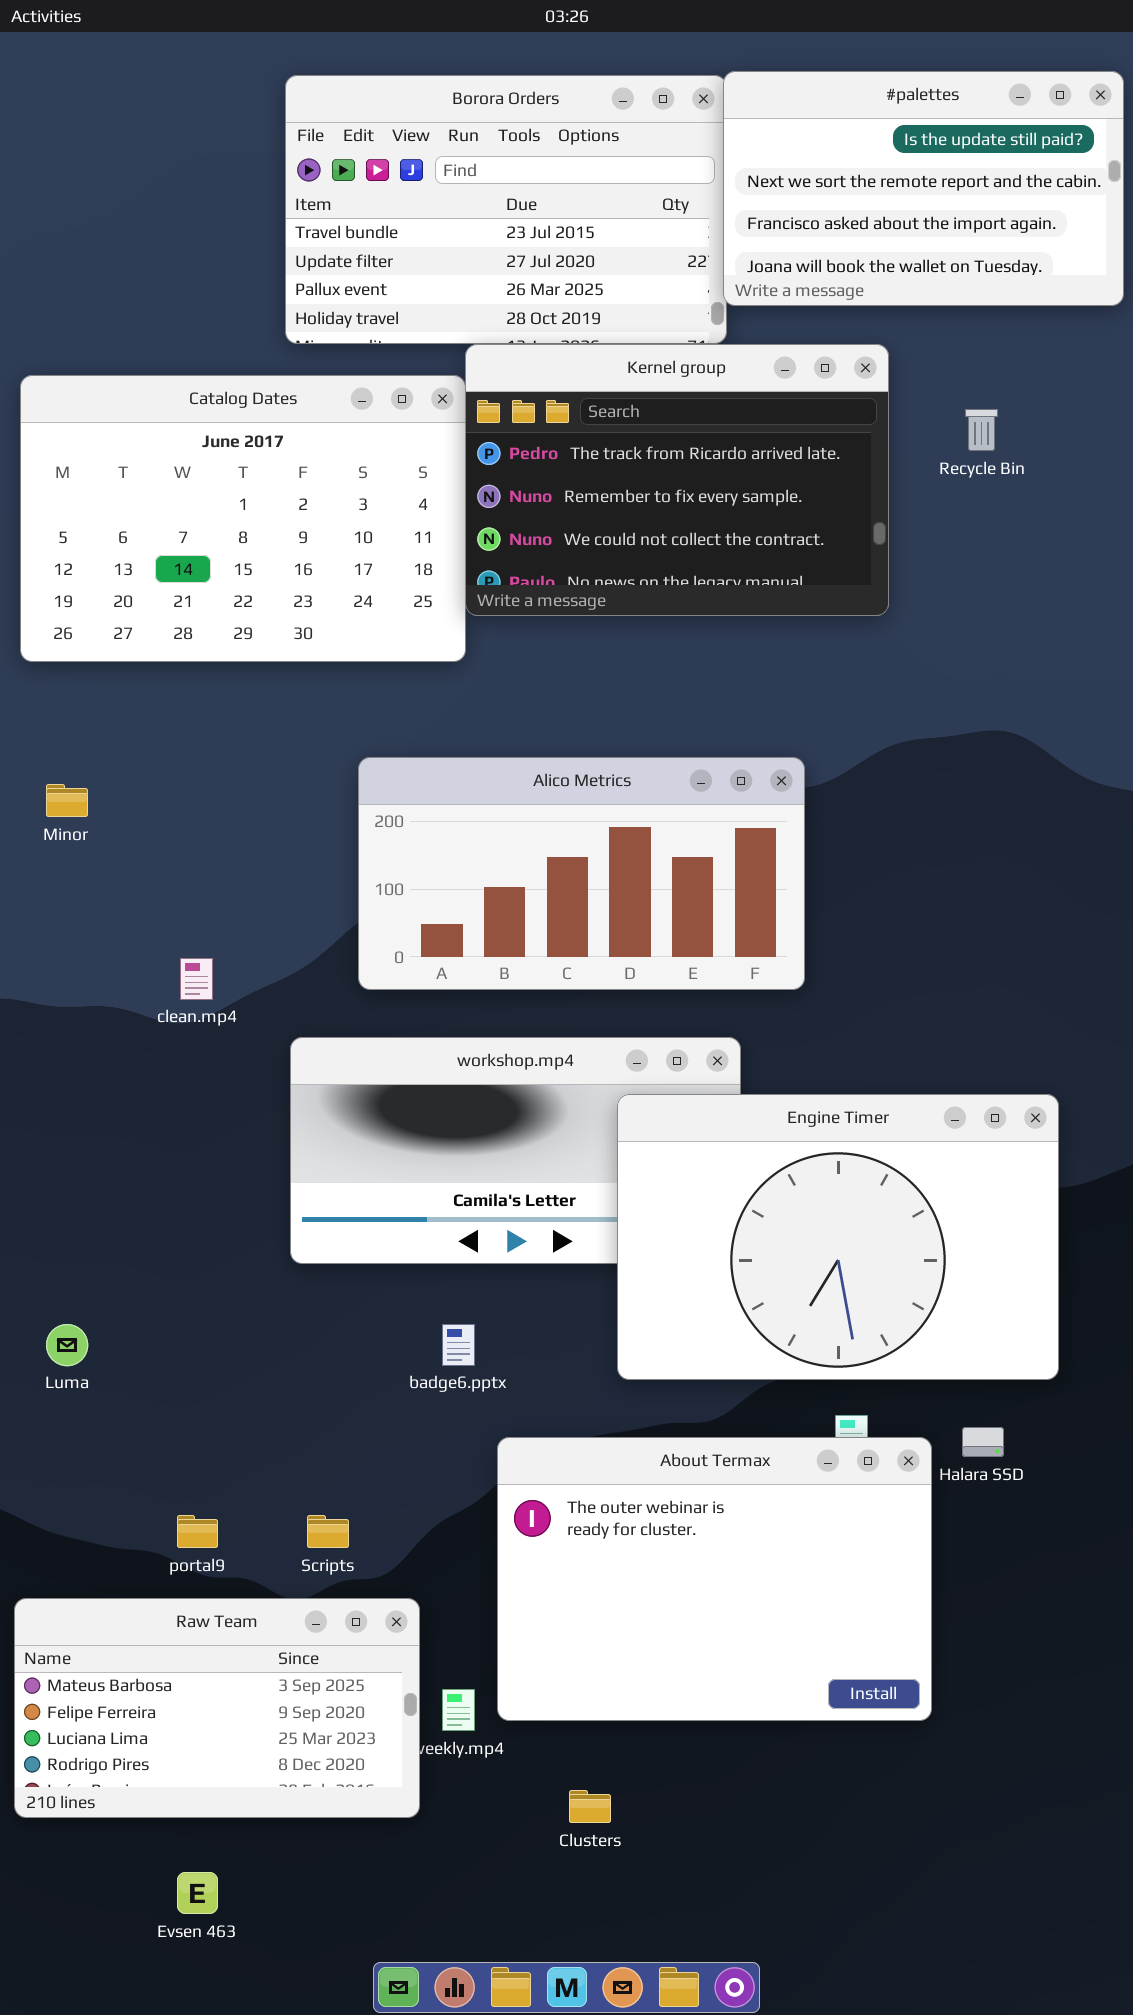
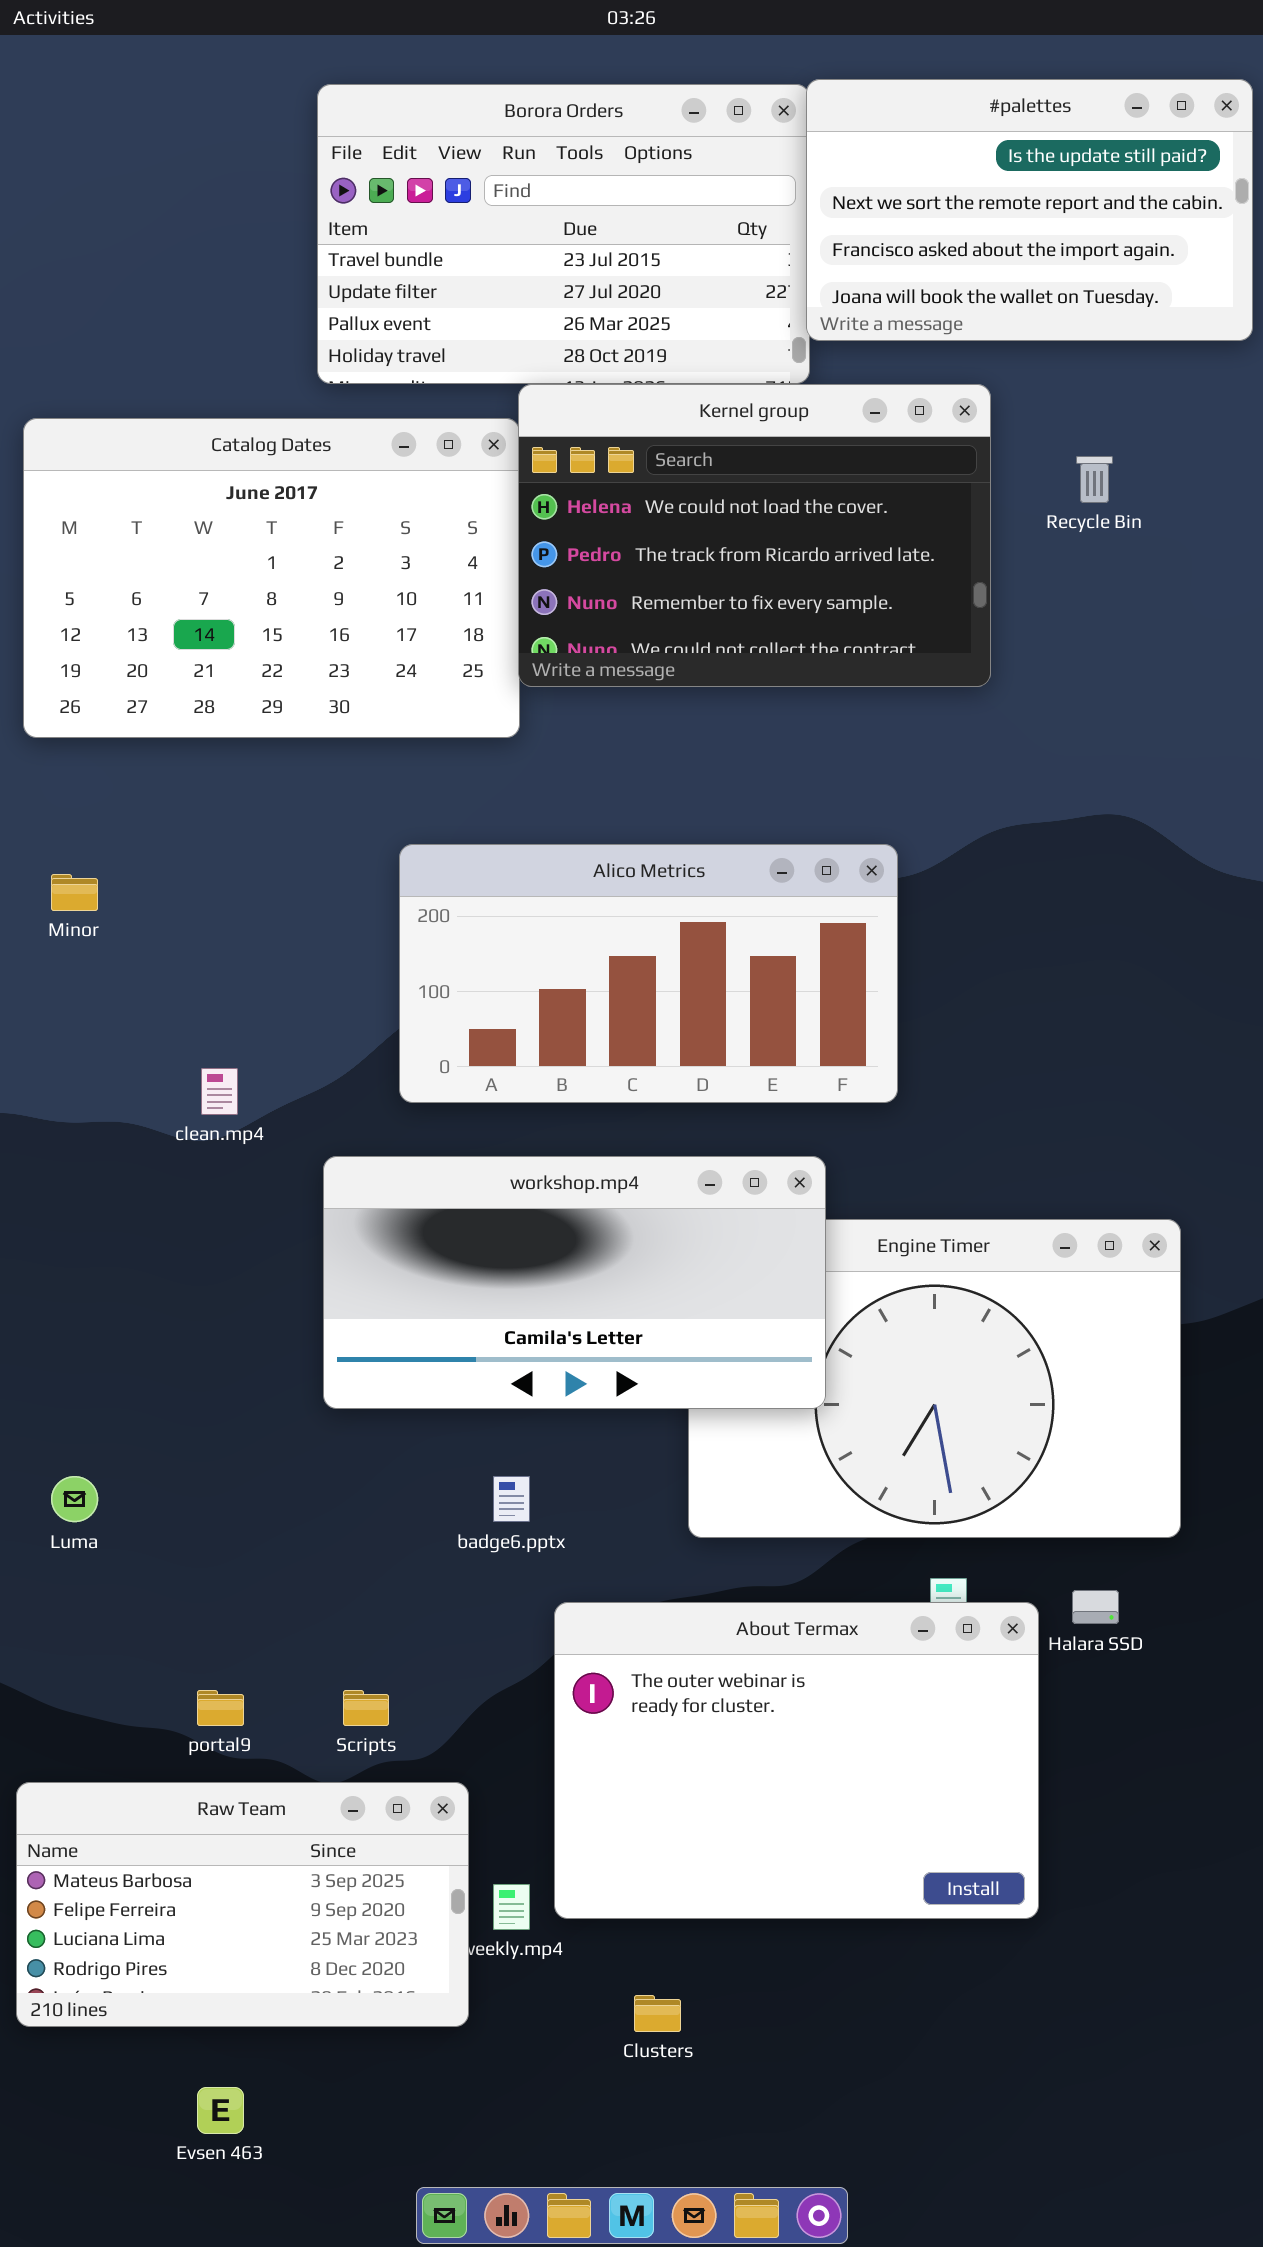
Kernel group: [465,344,889,616] -> [518,384,991,687], scrolled up 1 row
workshop.mp4: [290,1037,741,1264] -> [323,1156,826,1409], raised

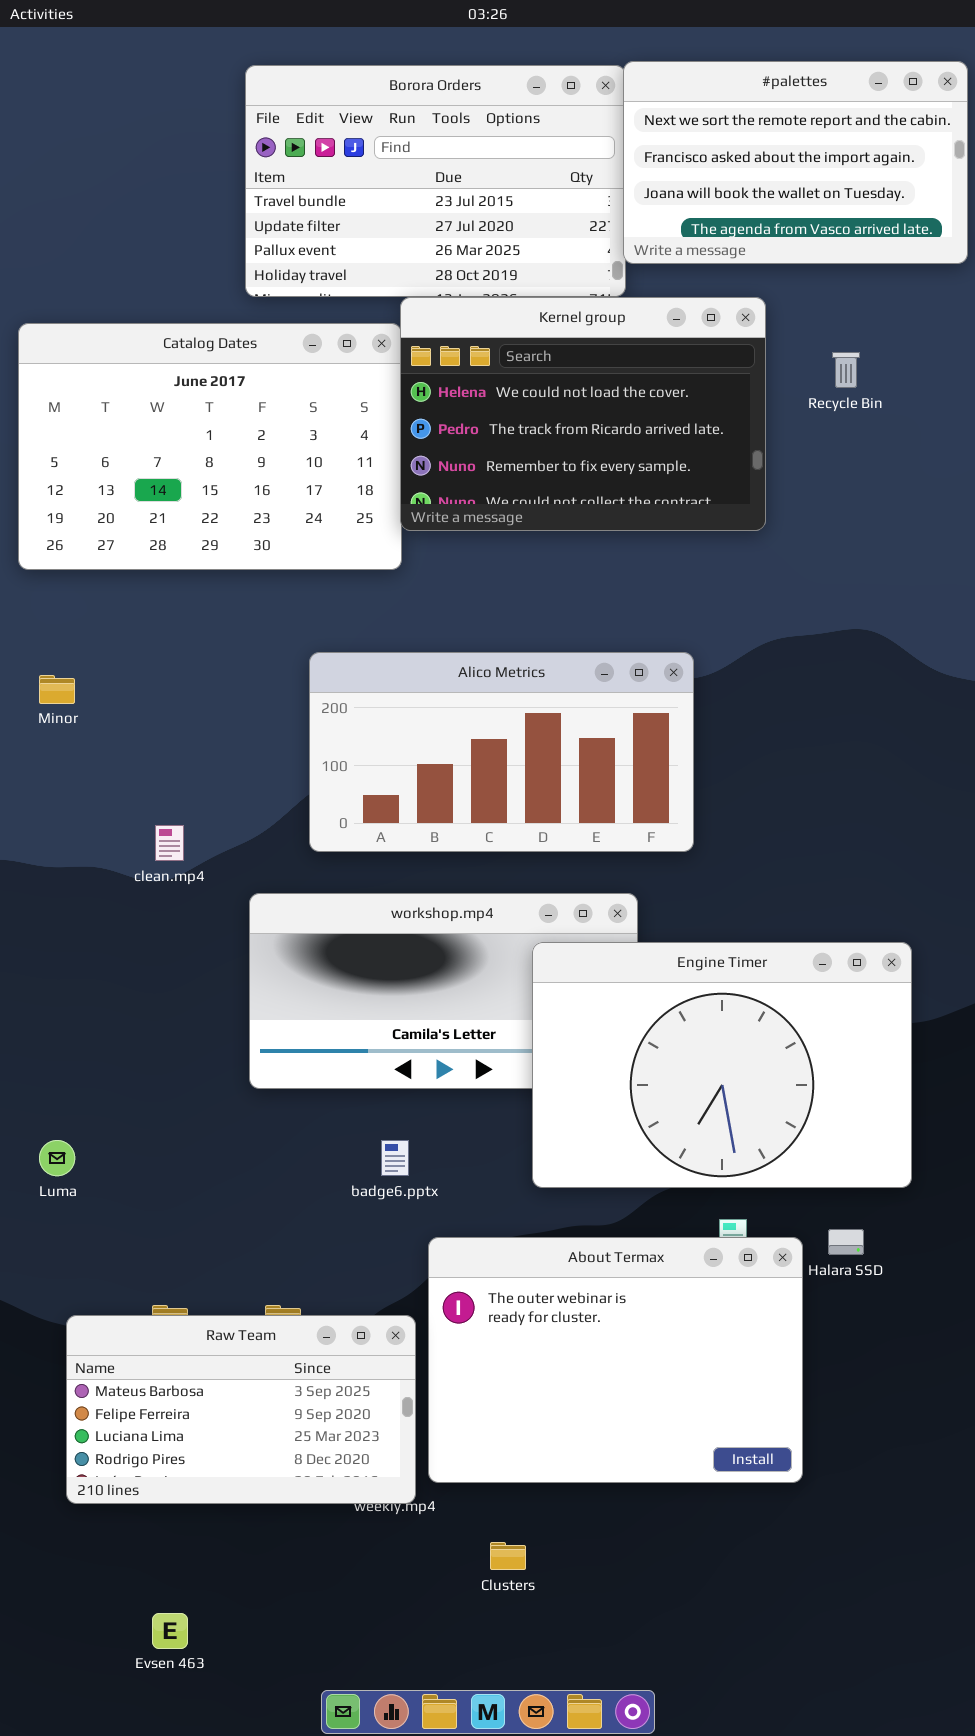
#palettes: [806,79,1253,341] -> [623,61,968,264], scrolled down 1 row
Engine Timer: [688,1219,1181,1538] -> [532,942,912,1188], raised
Raw Team: [16,1782,469,2027] -> [66,1315,416,1504], moved

